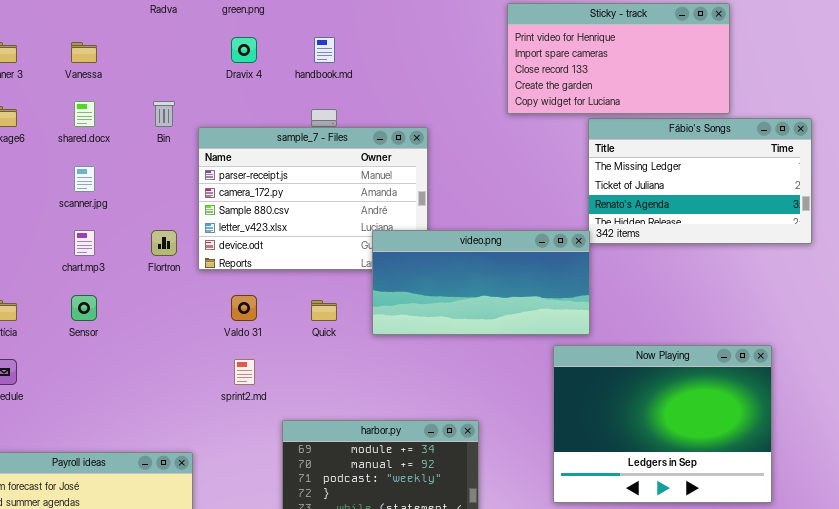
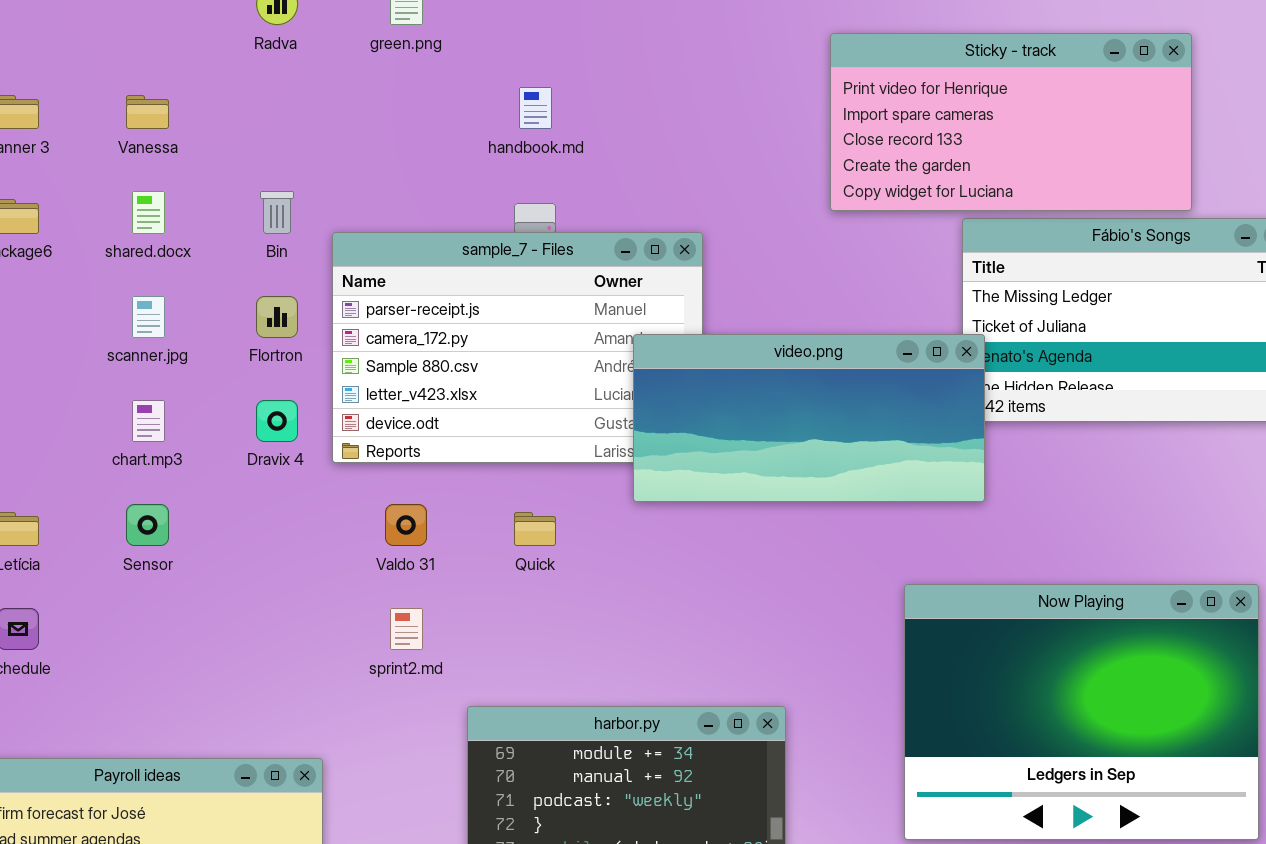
Dravix 4: [231,37,257,63] -> [256,400,298,442], moved
Flortron: [151,230,177,256] -> [256,296,298,338], moved
video.png: [372,230,590,335] -> [633,334,985,502], moved

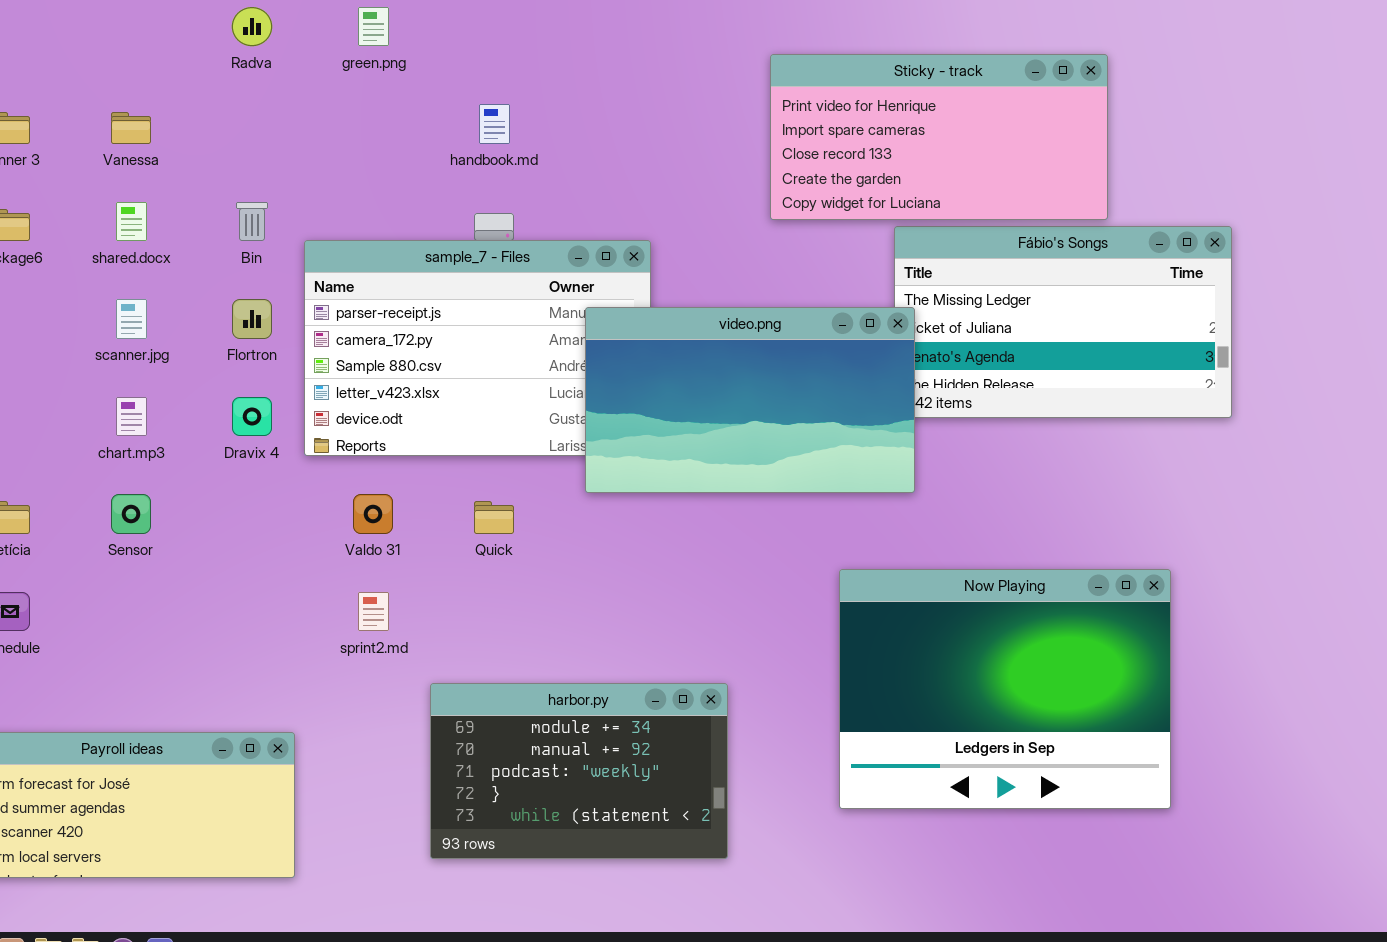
video.png: [633,334,985,502] -> [585,307,915,493], resized

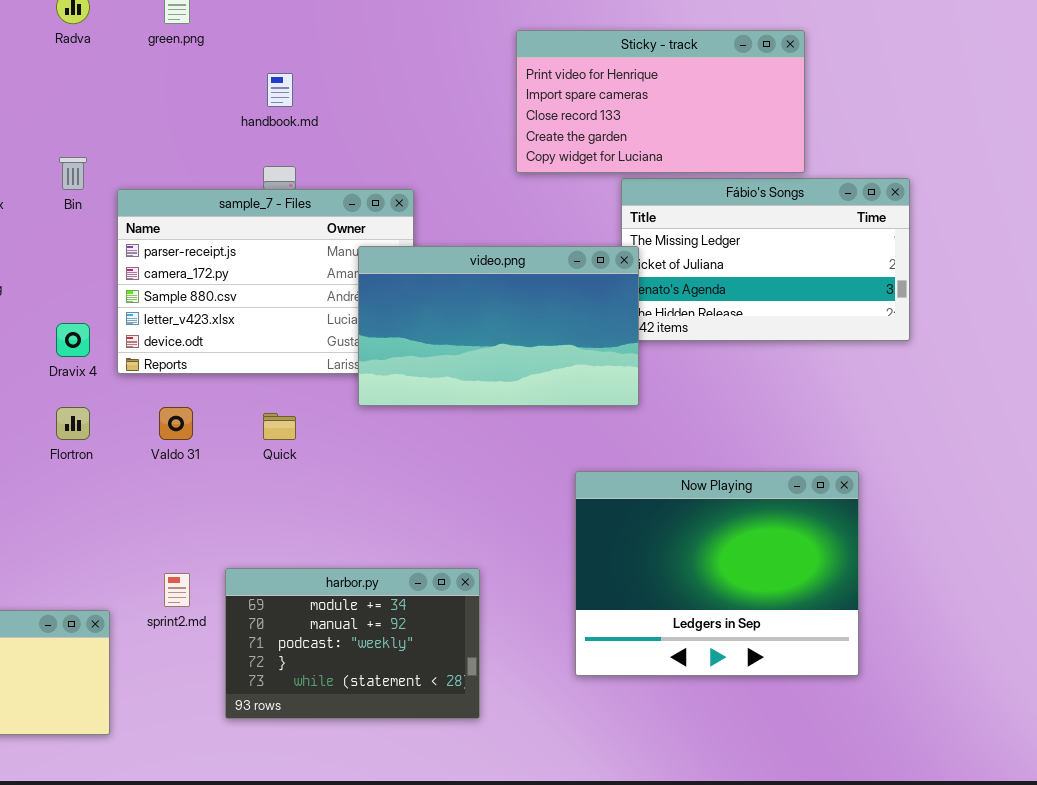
Flortron: [232,299,272,339] -> [56,407,90,440], moved
sprint2.md: [358,592,389,631] -> [164,573,190,607], moved

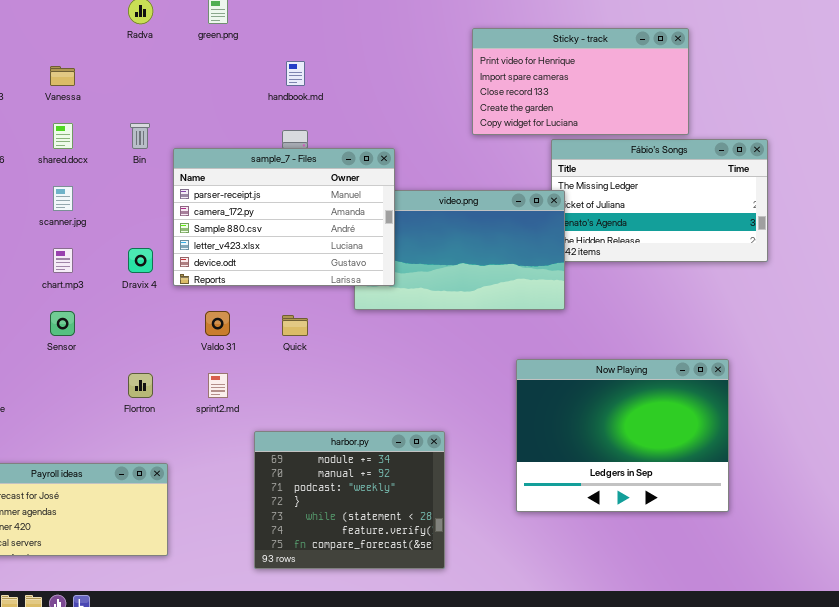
sample_7 - Files: [117,189,414,374] -> [173,148,395,286], raised
Flortron: [56,407,90,440] -> [128,373,153,398], moved
harbor.py: [225,568,480,719] -> [254,431,445,569], resized
sprint2.md: [164,573,190,607] -> [208,373,228,398], moved

